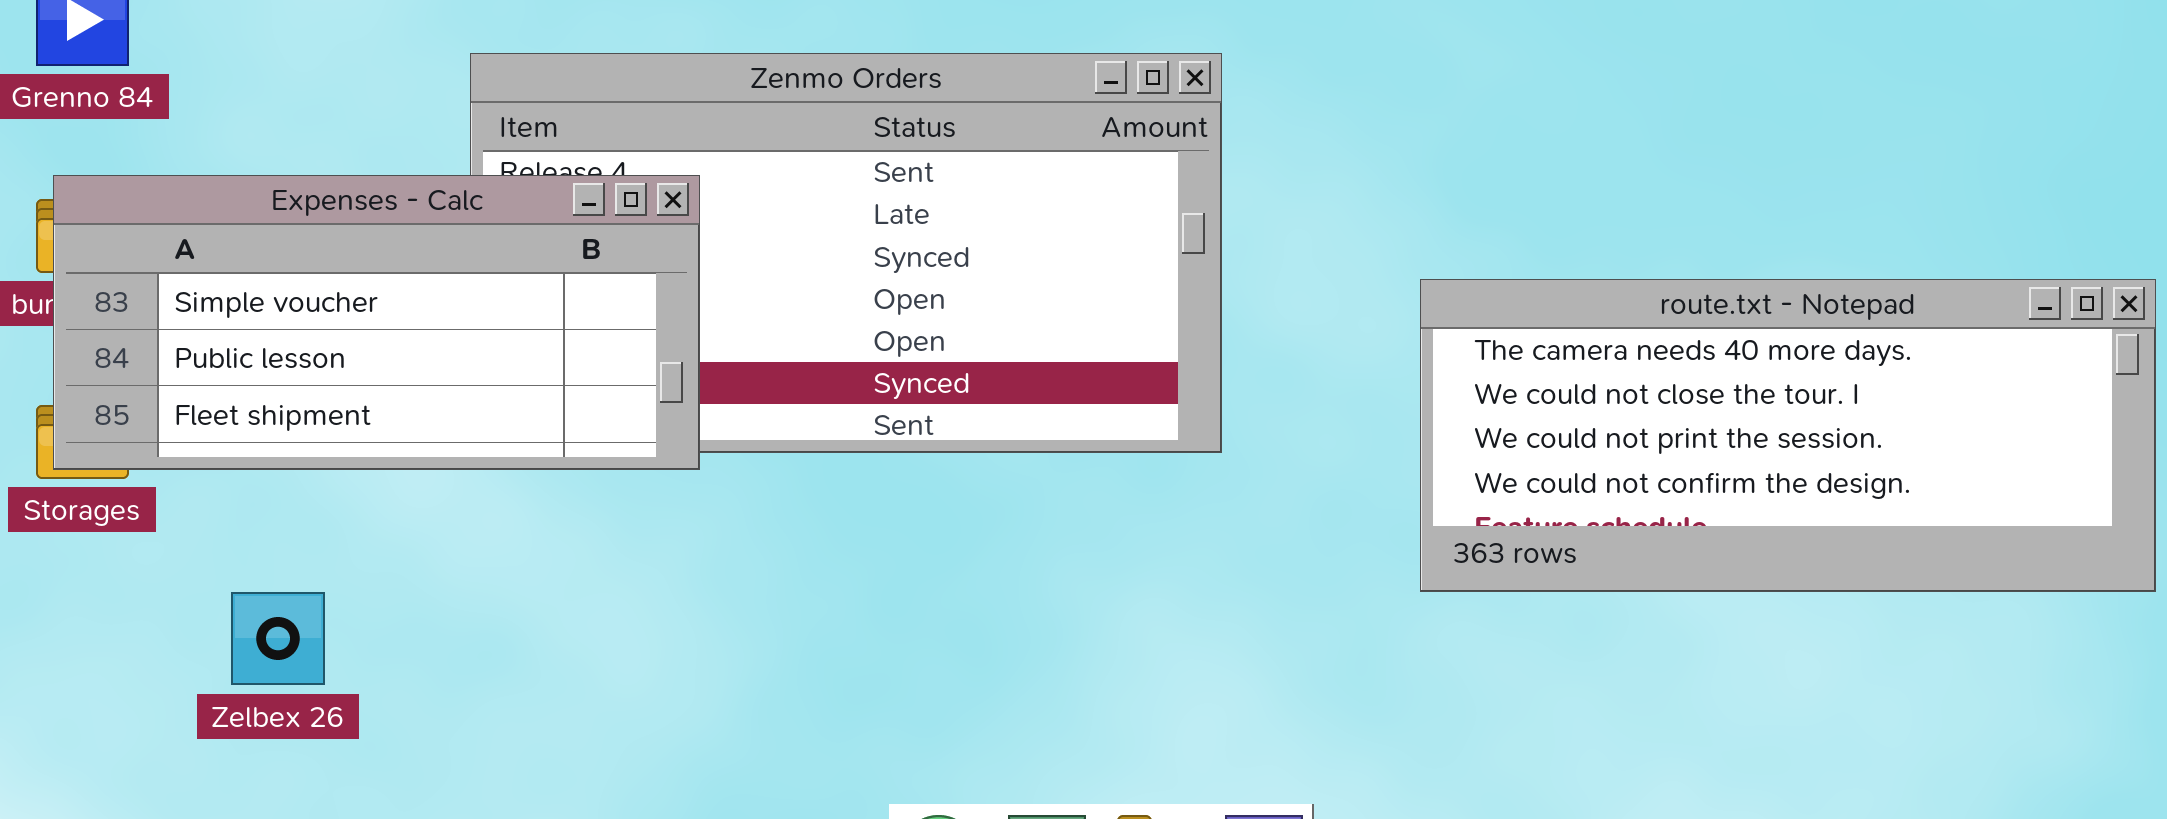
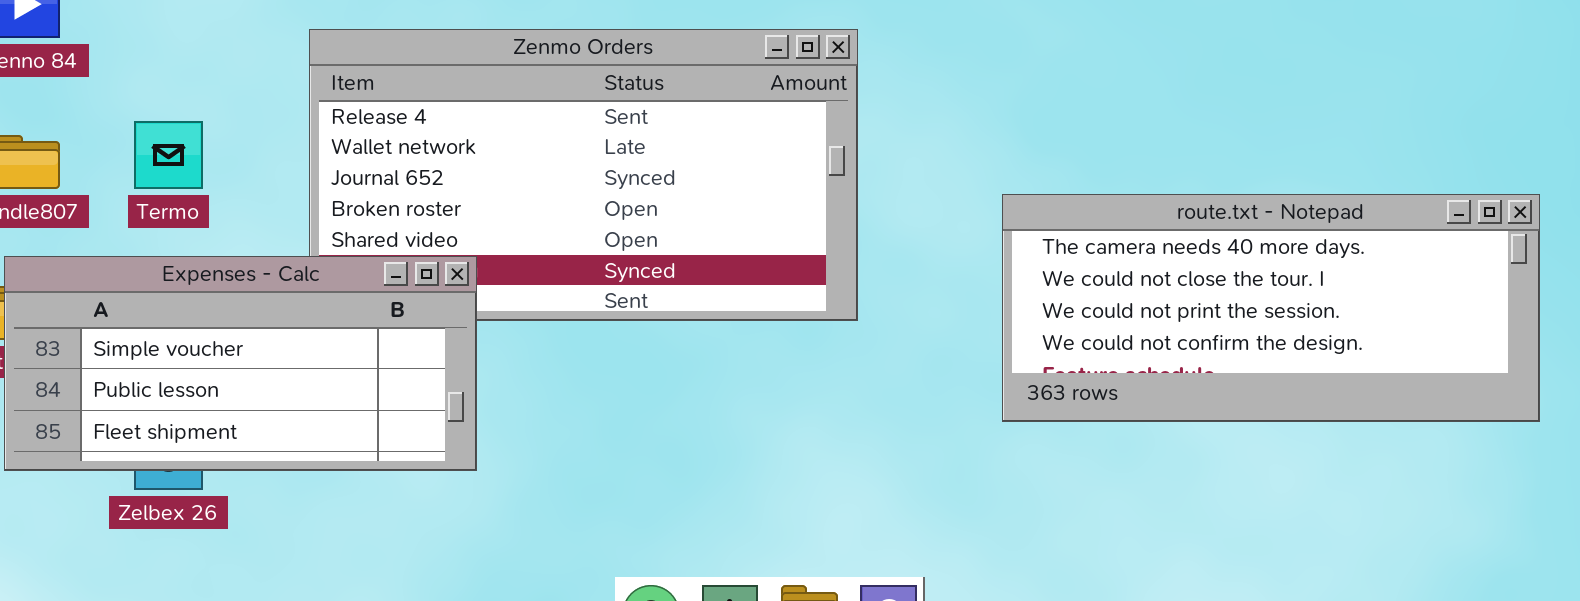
Expenses - Calc: [53,175,700,470] -> [4,256,477,471], moved

